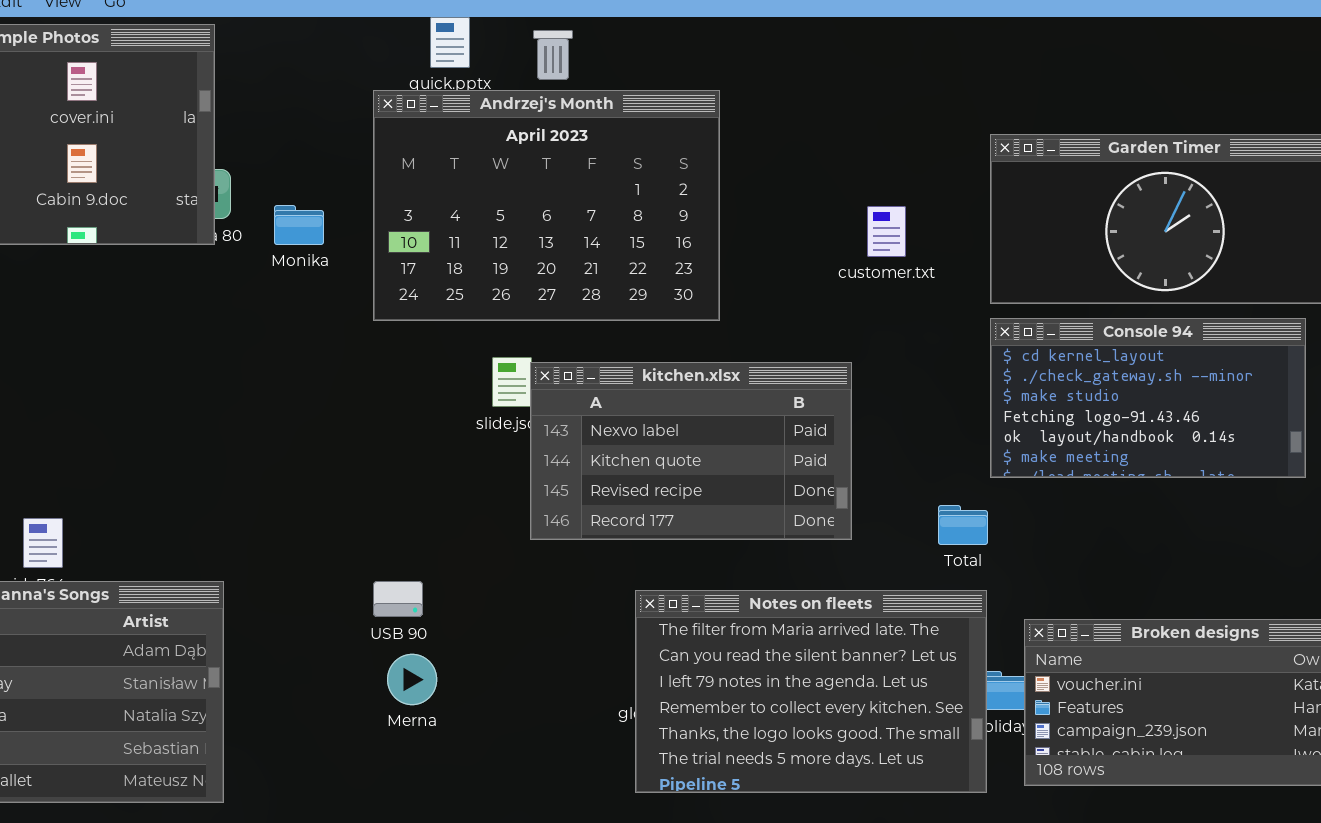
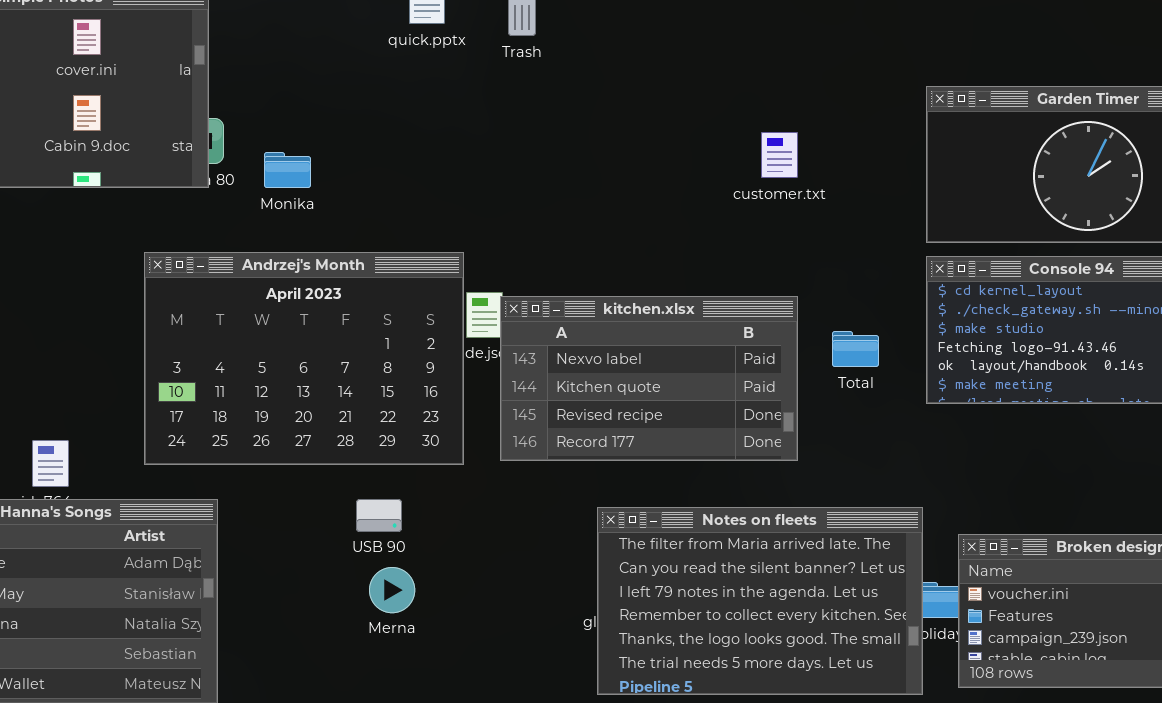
Andrzej's Month: [373,90,720,321] -> [144,252,464,465], moved
customer.txt: [867,206,906,257] -> [761,132,798,178], moved
Total: [938,505,988,545] -> [832,331,879,367], moved

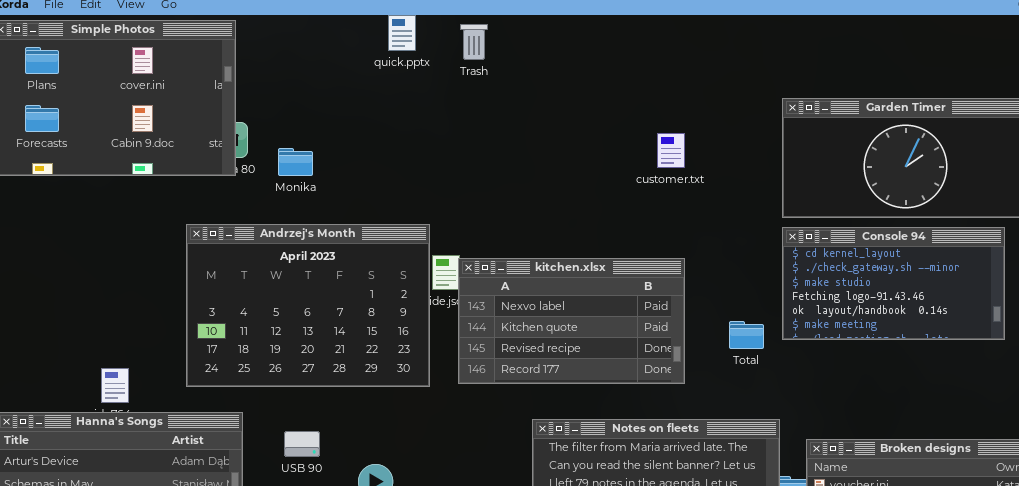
Total: [832,331,879,367] -> [729,321,764,349], moved
USB 90: [356,499,402,532] -> [284,431,320,457], moved

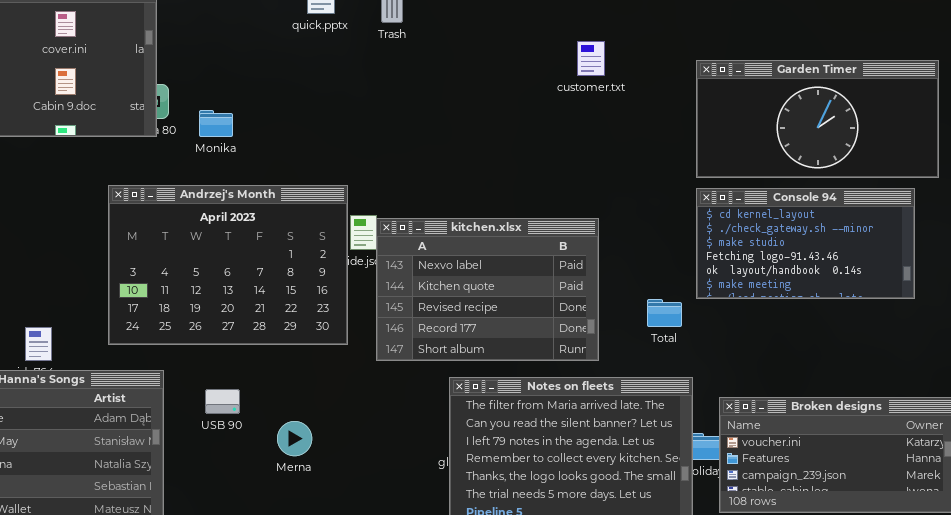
customer.txt: [657,133,685,168] -> [577,41,605,76], moved
kitchen.xlsx: [458,258,685,384] -> [376,218,599,361], resized
Total: [729,321,764,349] -> [647,299,682,327], moved

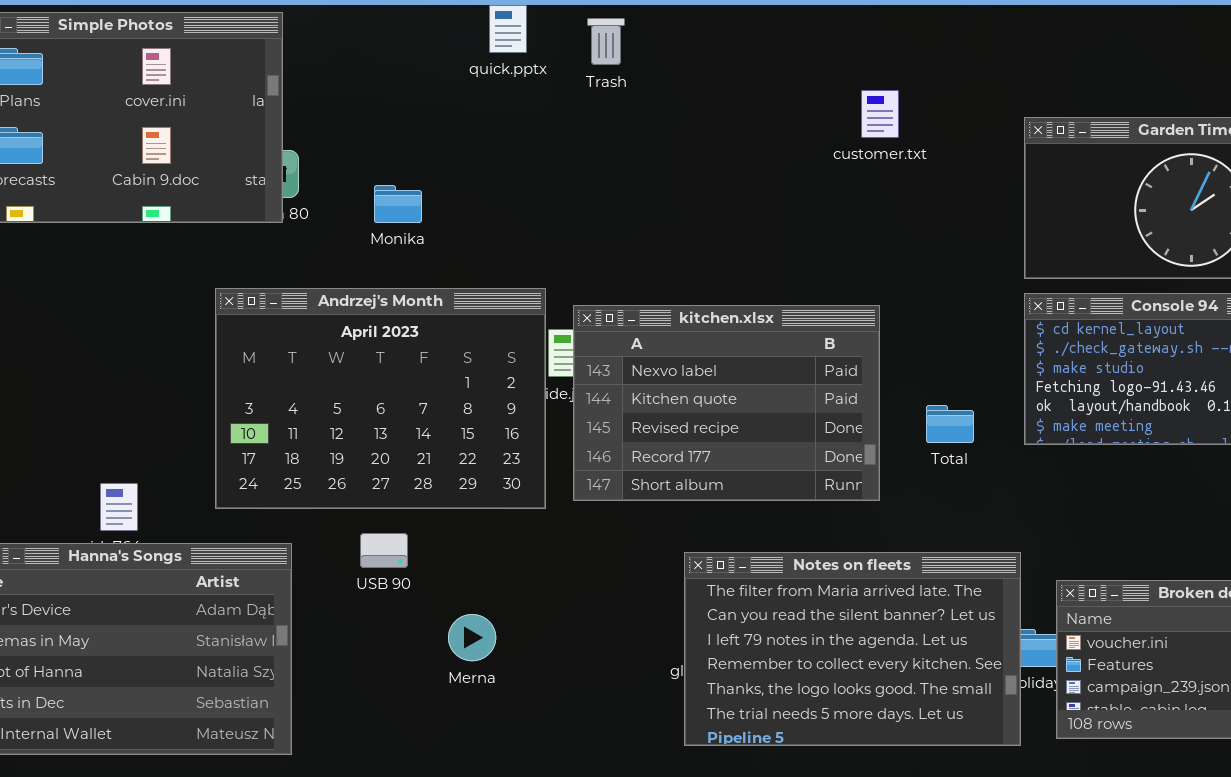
Monika: [199,110,233,137] -> [374,185,422,223], moved
kitchen.xlsx: [376,218,599,361] -> [573,305,880,501], moved
Total: [647,299,682,327] -> [926,405,974,443], moved
USB 90: [205,389,240,414] -> [360,533,408,568], moved

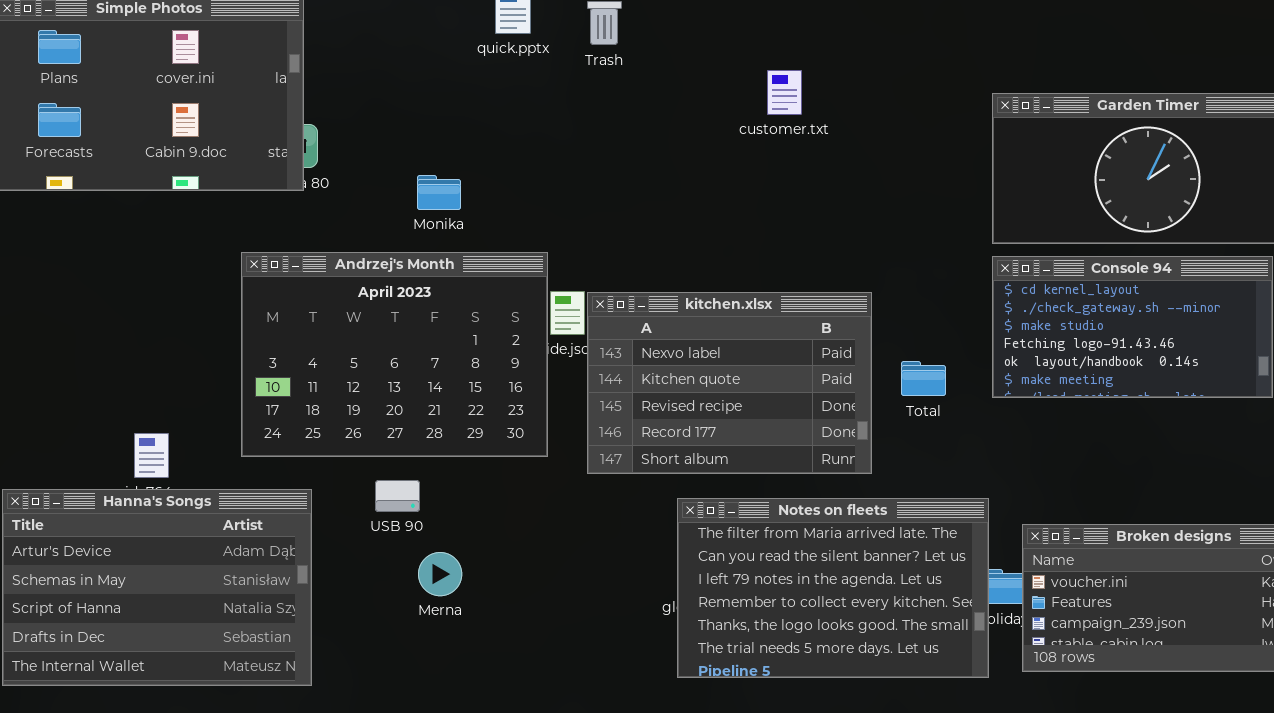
customer.txt: [861,90,899,138] -> [767,70,802,115], moved
Monika: [374,185,422,223] -> [417,175,461,210], moved
kitchen.xlsx: [573,305,880,501] -> [587,292,872,474], moved
Merna: [448,614,496,661] -> [418,552,462,596], moved

